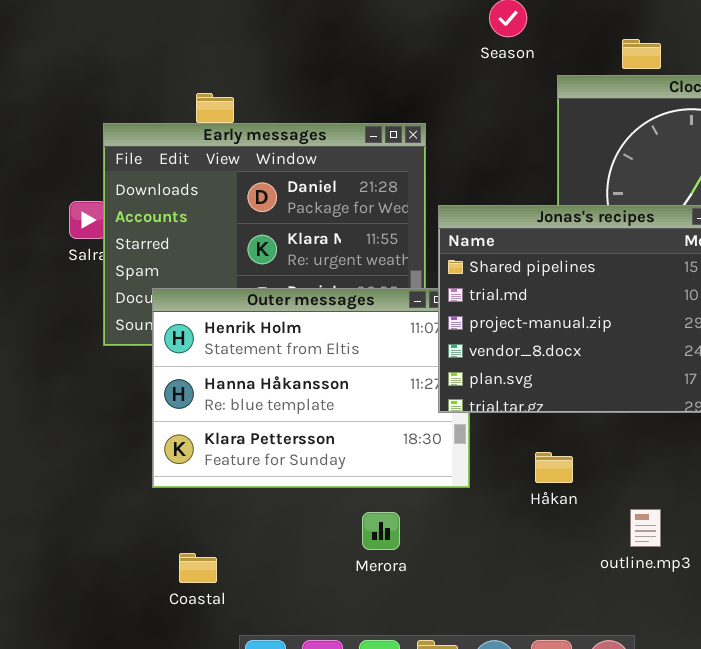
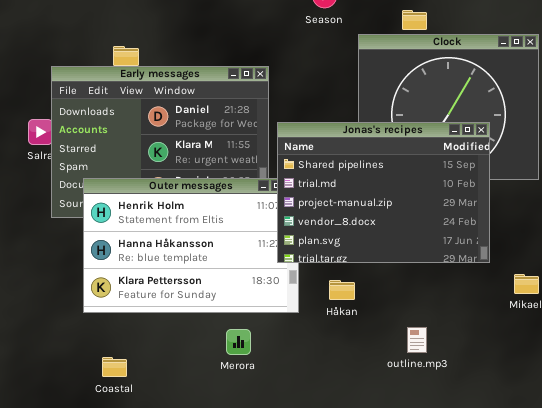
Håkan: [535,452,573,483] -> [329,280,355,300], moved

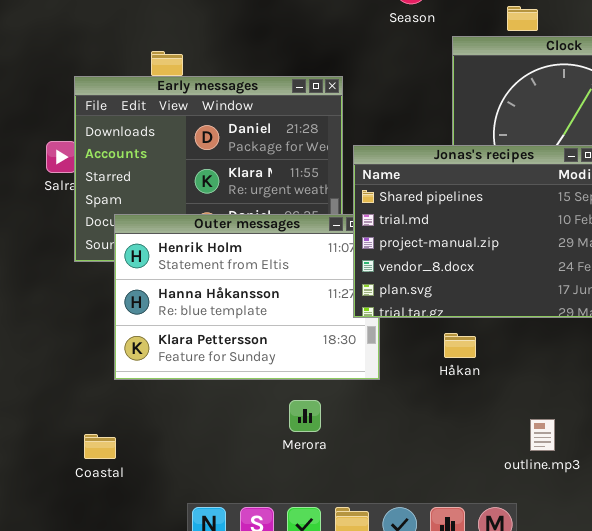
Håkan: [329,280,355,300] -> [444,333,476,358], moved
outline.mp3: [407,327,427,353] -> [530,419,555,451], moved
Coastal: [102,357,127,377] -> [84,434,116,459], moved

